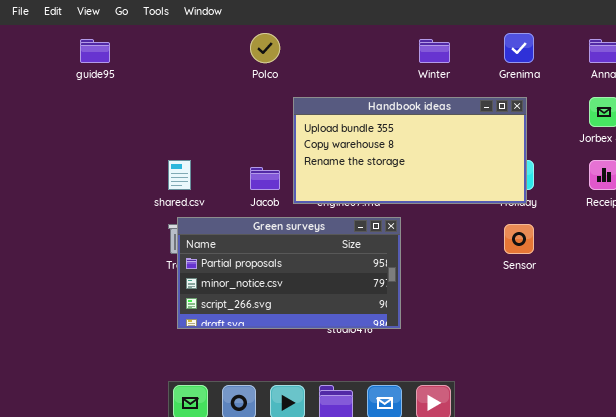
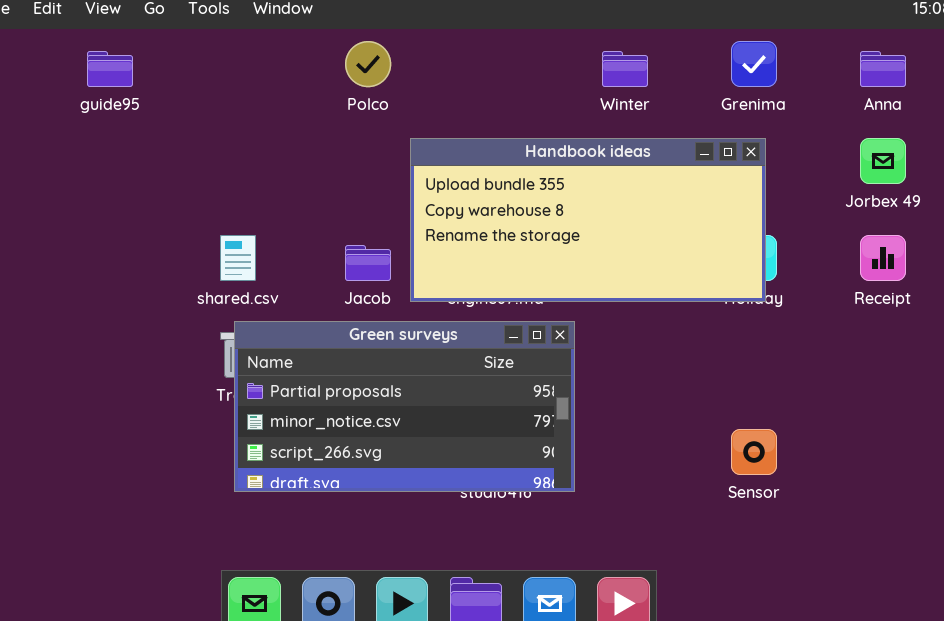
Sensor: [504,224,534,254] -> [731,429,777,475], moved

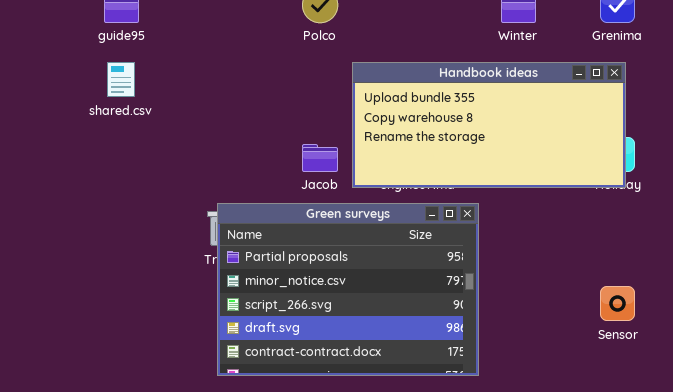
shared.csv: [220,235,256,281] -> [107,62,135,97], moved
Green surveys: [234,321,575,492] -> [217,203,479,376], resized

